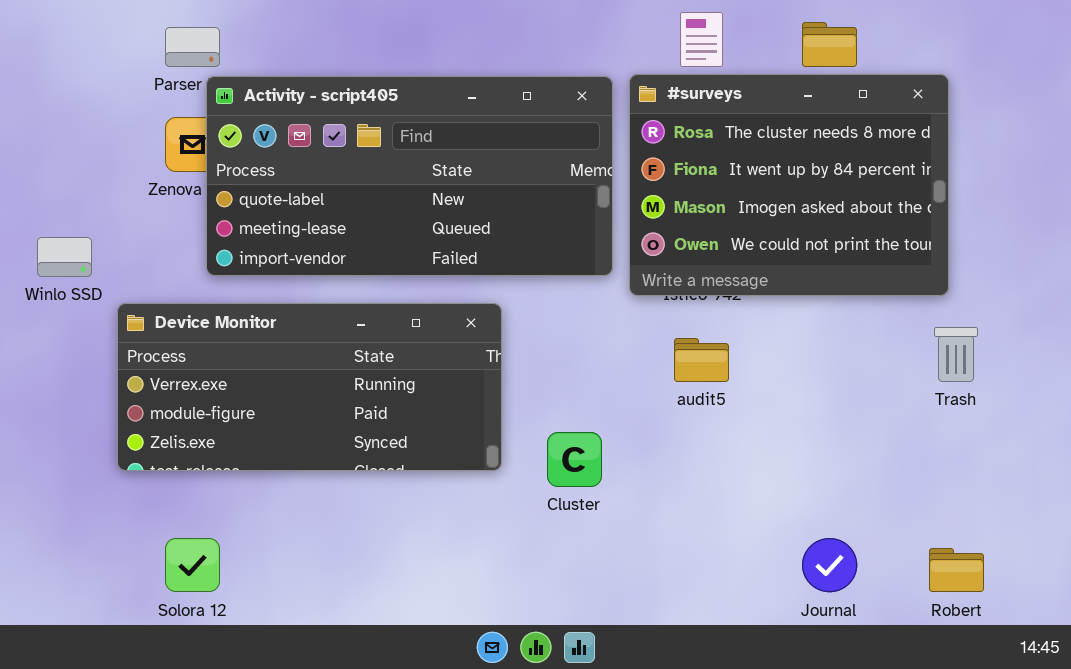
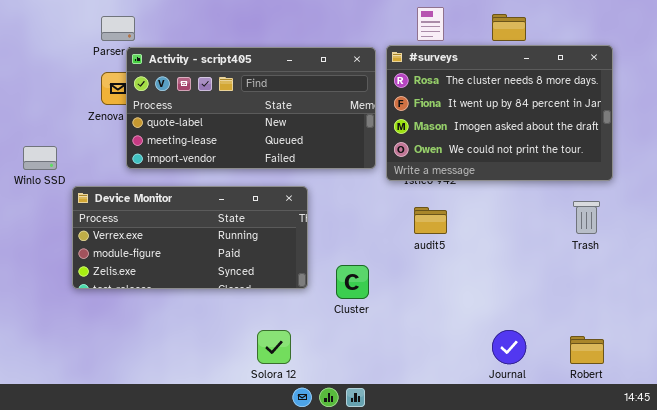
#surveys: [629,74,949,296] -> [386,45,613,181], resized
Solora 12: [165,538,220,592] -> [257,330,291,364], moved

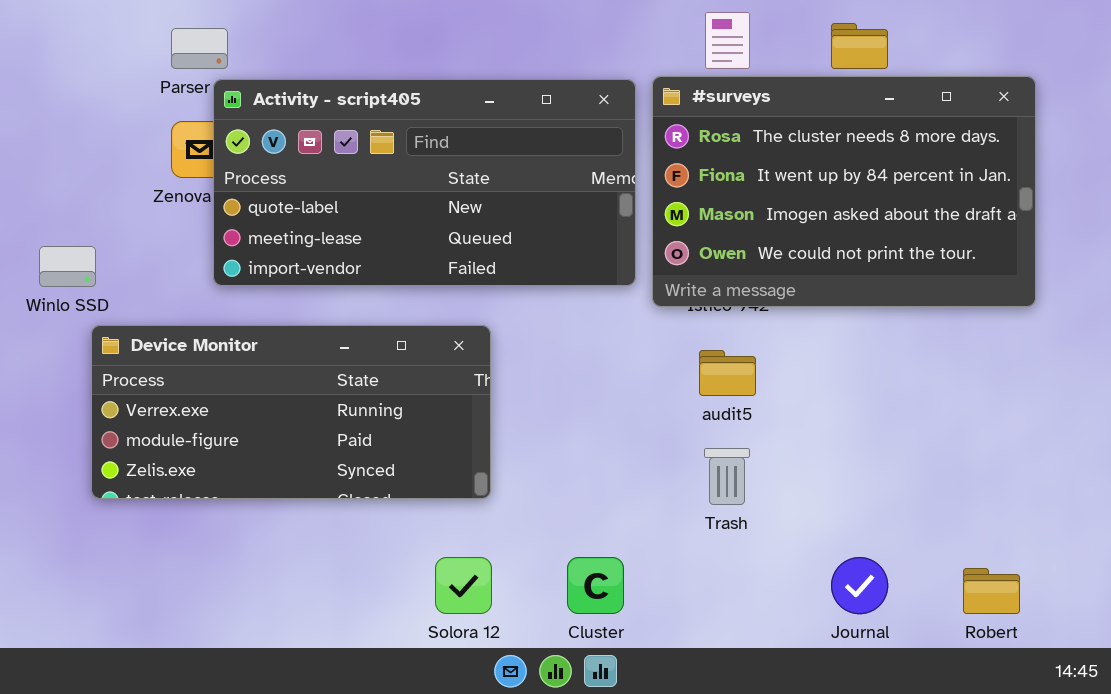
Device Monitor: [72,186,308,289] -> [91,325,491,499], moved
Trash: [573,201,600,234] -> [704,448,750,505], moved
Cluster: [336,265,369,299] -> [567,557,624,614], moved

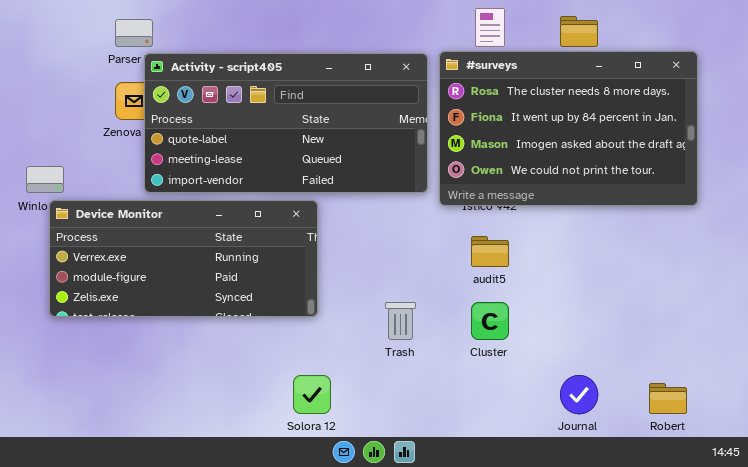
Device Monitor: [91,325,491,499] -> [49,200,318,317], moved
Trash: [704,448,750,505] -> [385,302,416,340], moved
Cluster: [567,557,624,614] -> [471,302,509,340], moved

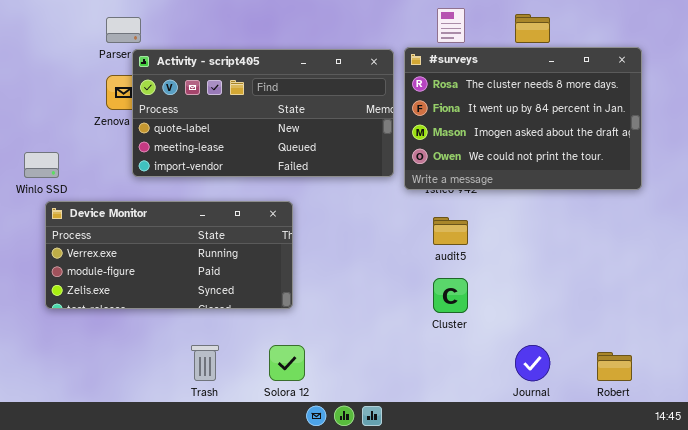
Device Monitor: [49,200,318,317] -> [45,201,293,309], moved
Trash: [385,302,416,340] -> [191,345,219,381], moved

